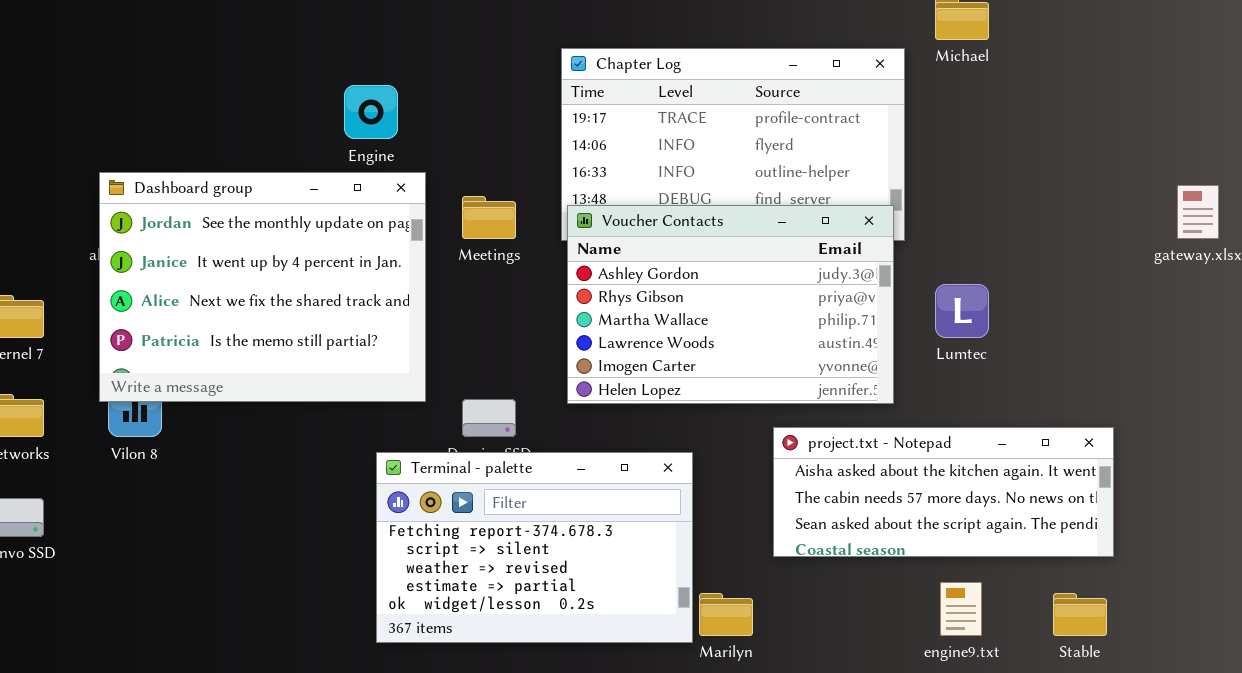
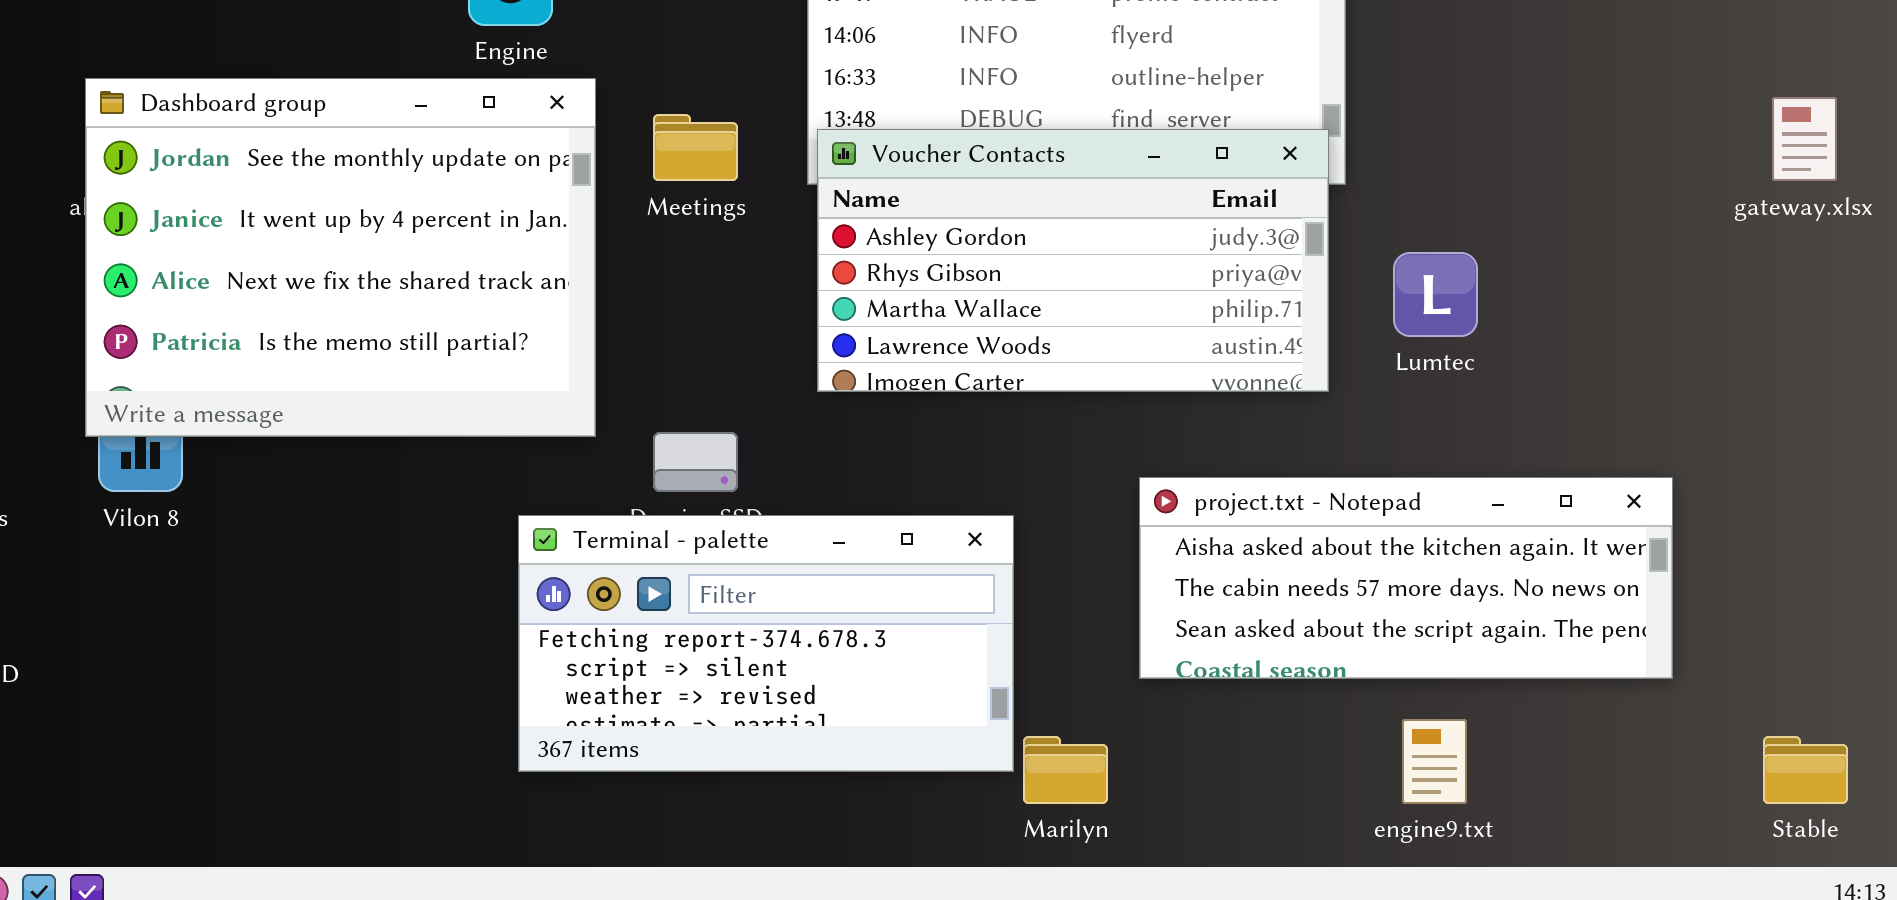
Voucher Contacts: [567,205,894,404] -> [817,129,1329,392], resized
Terminal - palette: [376,452,693,643] -> [518,515,1014,772], resized
Stable: [1053,593,1107,636] -> [1763,736,1848,804], moved

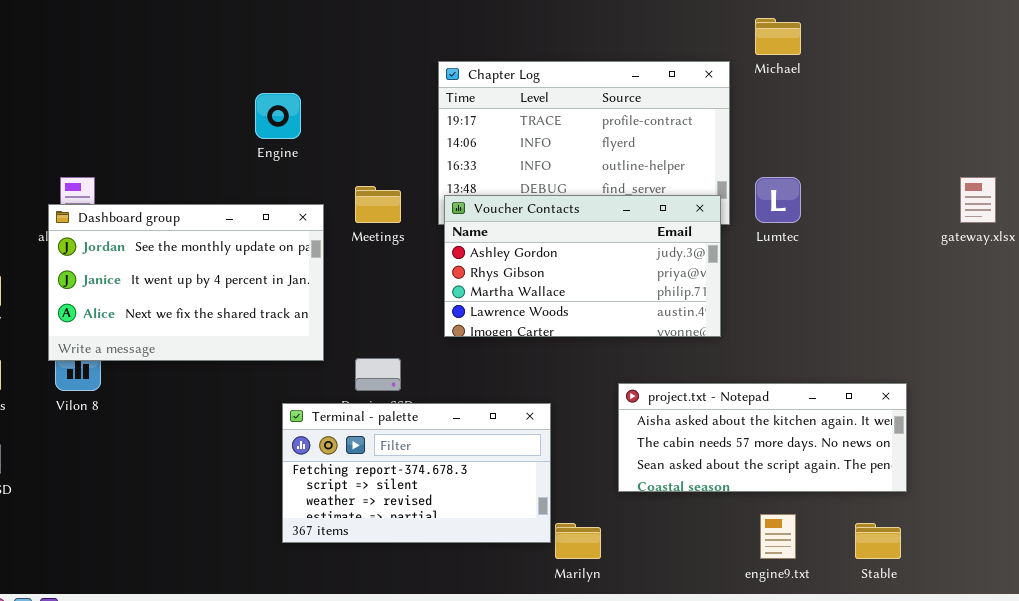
Dashboard group: [85,78,596,437] -> [48,204,324,361], resized
Lumtec: [1393,252,1478,337] -> [755,177,801,223], moved
Stable: [1763,736,1848,804] -> [855,523,901,559], moved

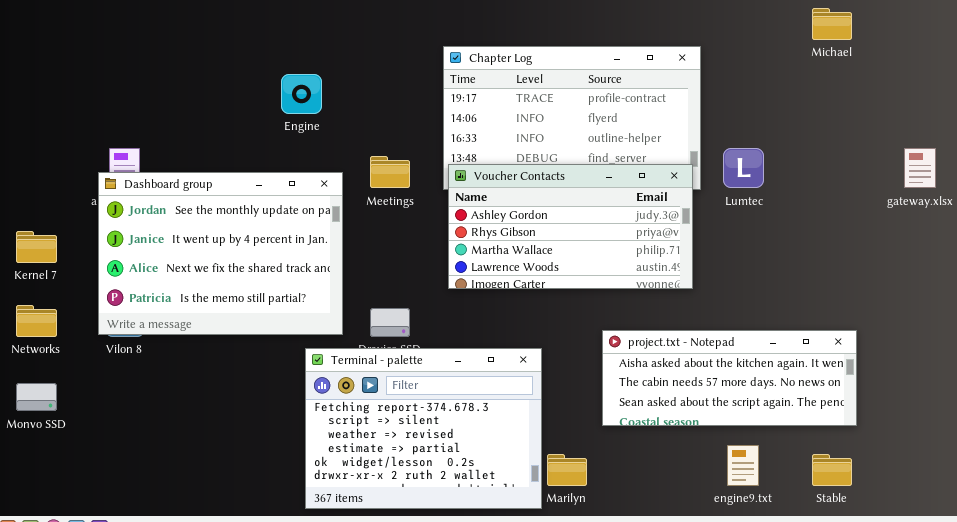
Michael: [755,18,801,55] -> [812,8,852,40], moved
Dashboard group: [48,204,324,361] -> [98,172,343,335], resized
Terminal - palette: [282,403,551,543] -> [305,348,542,509], resized

